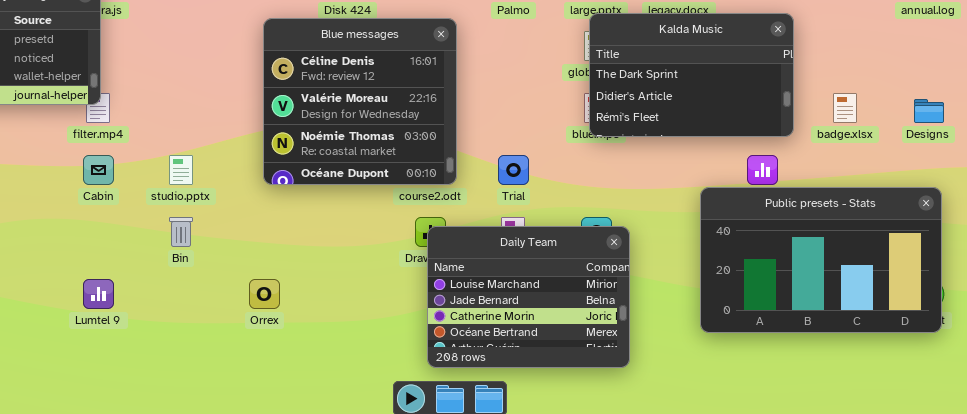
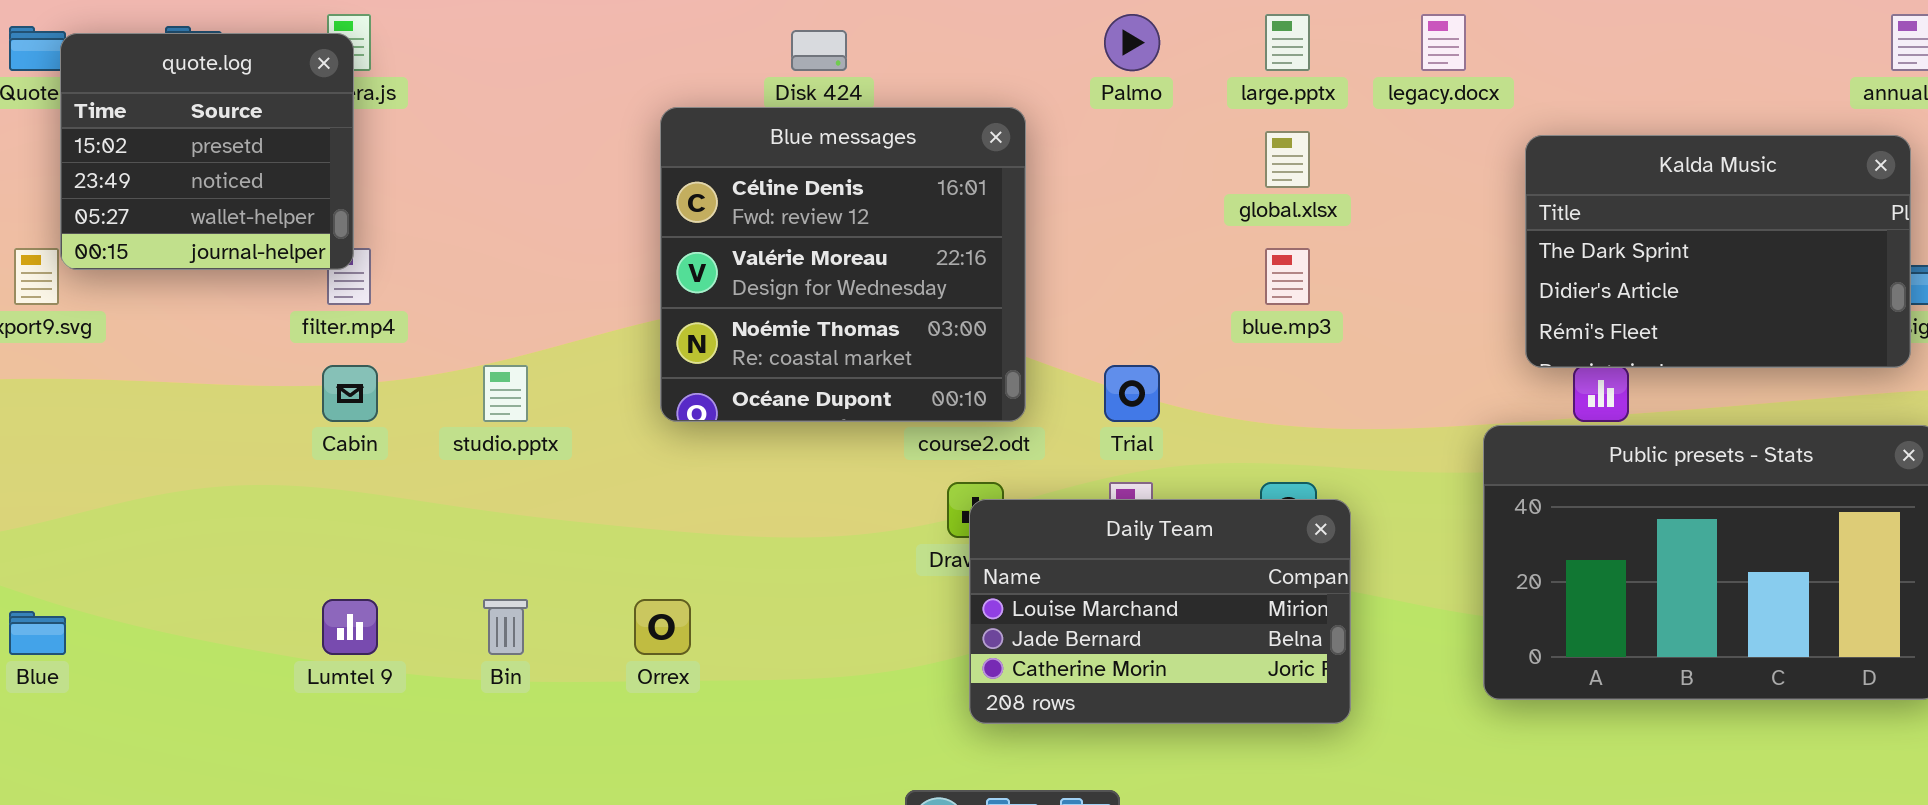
Kalda Music: [589,13,794,137] -> [1525,135,1911,368], moved
Bin: [169,217,193,247] -> [483,599,528,655], moved
Daily Team: [427,226,630,368] -> [969,499,1351,724], resized

